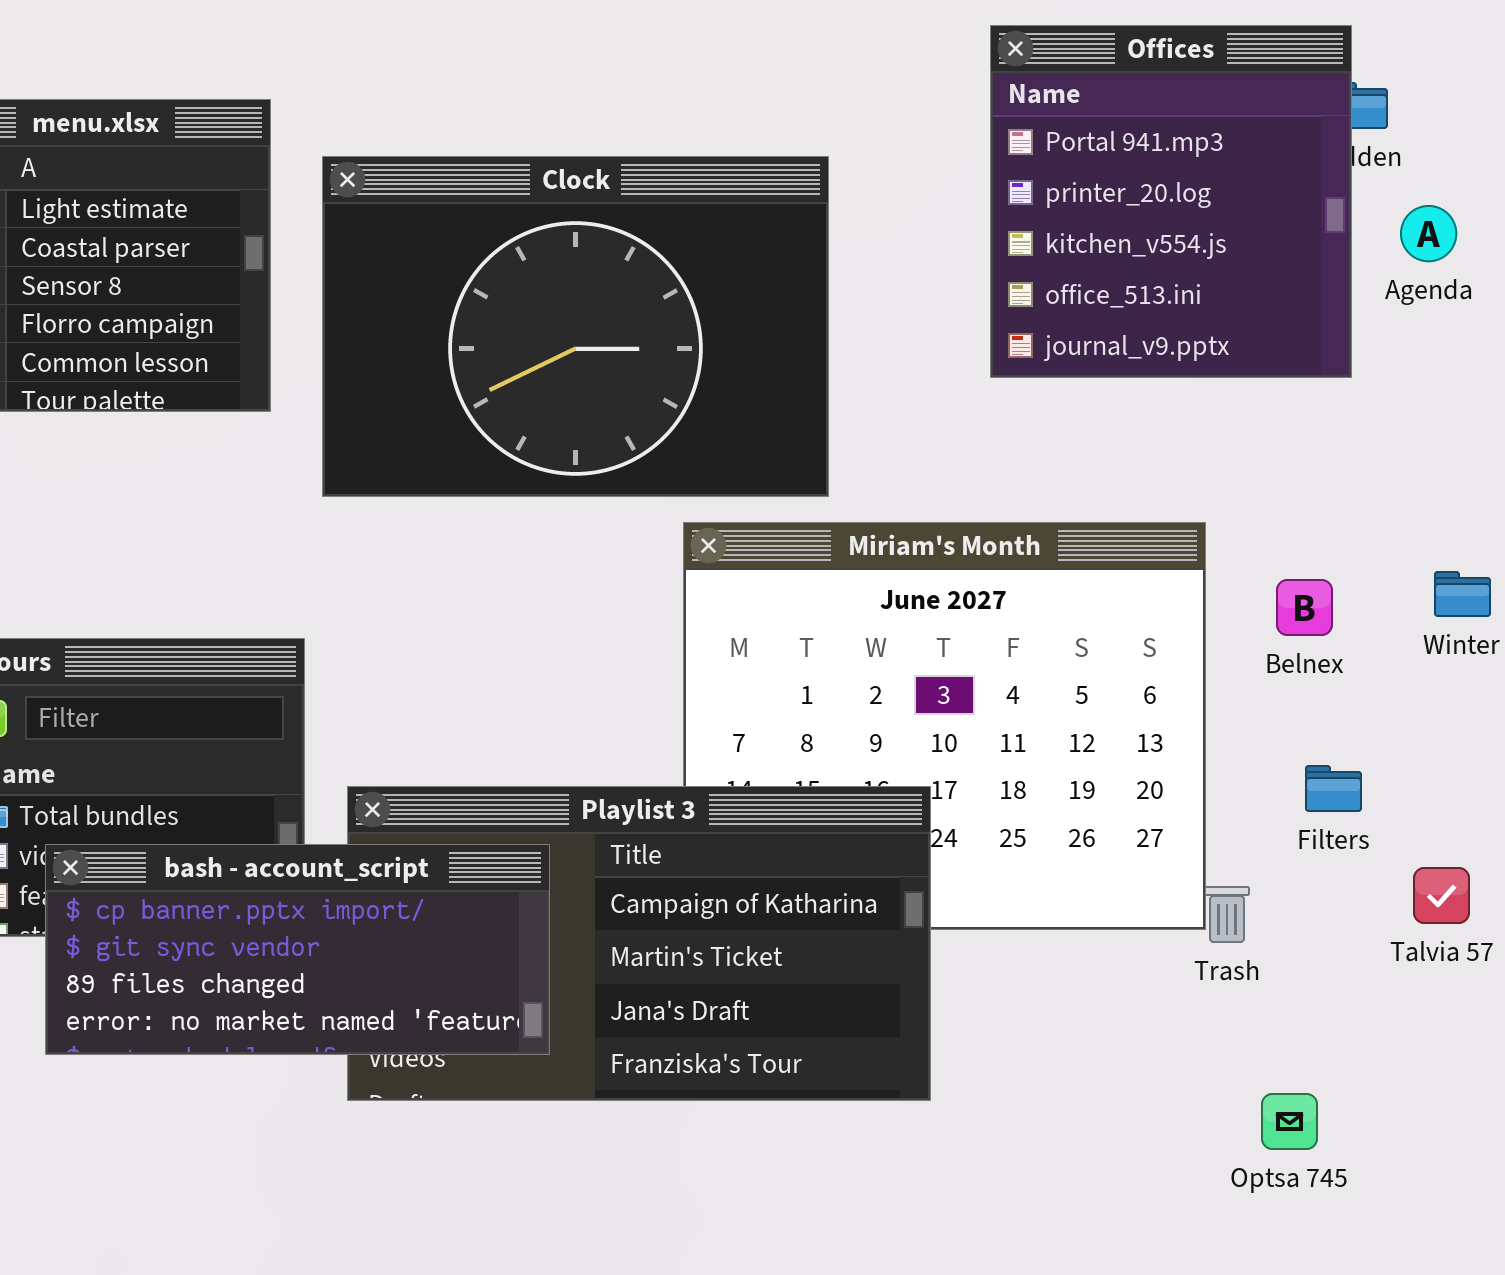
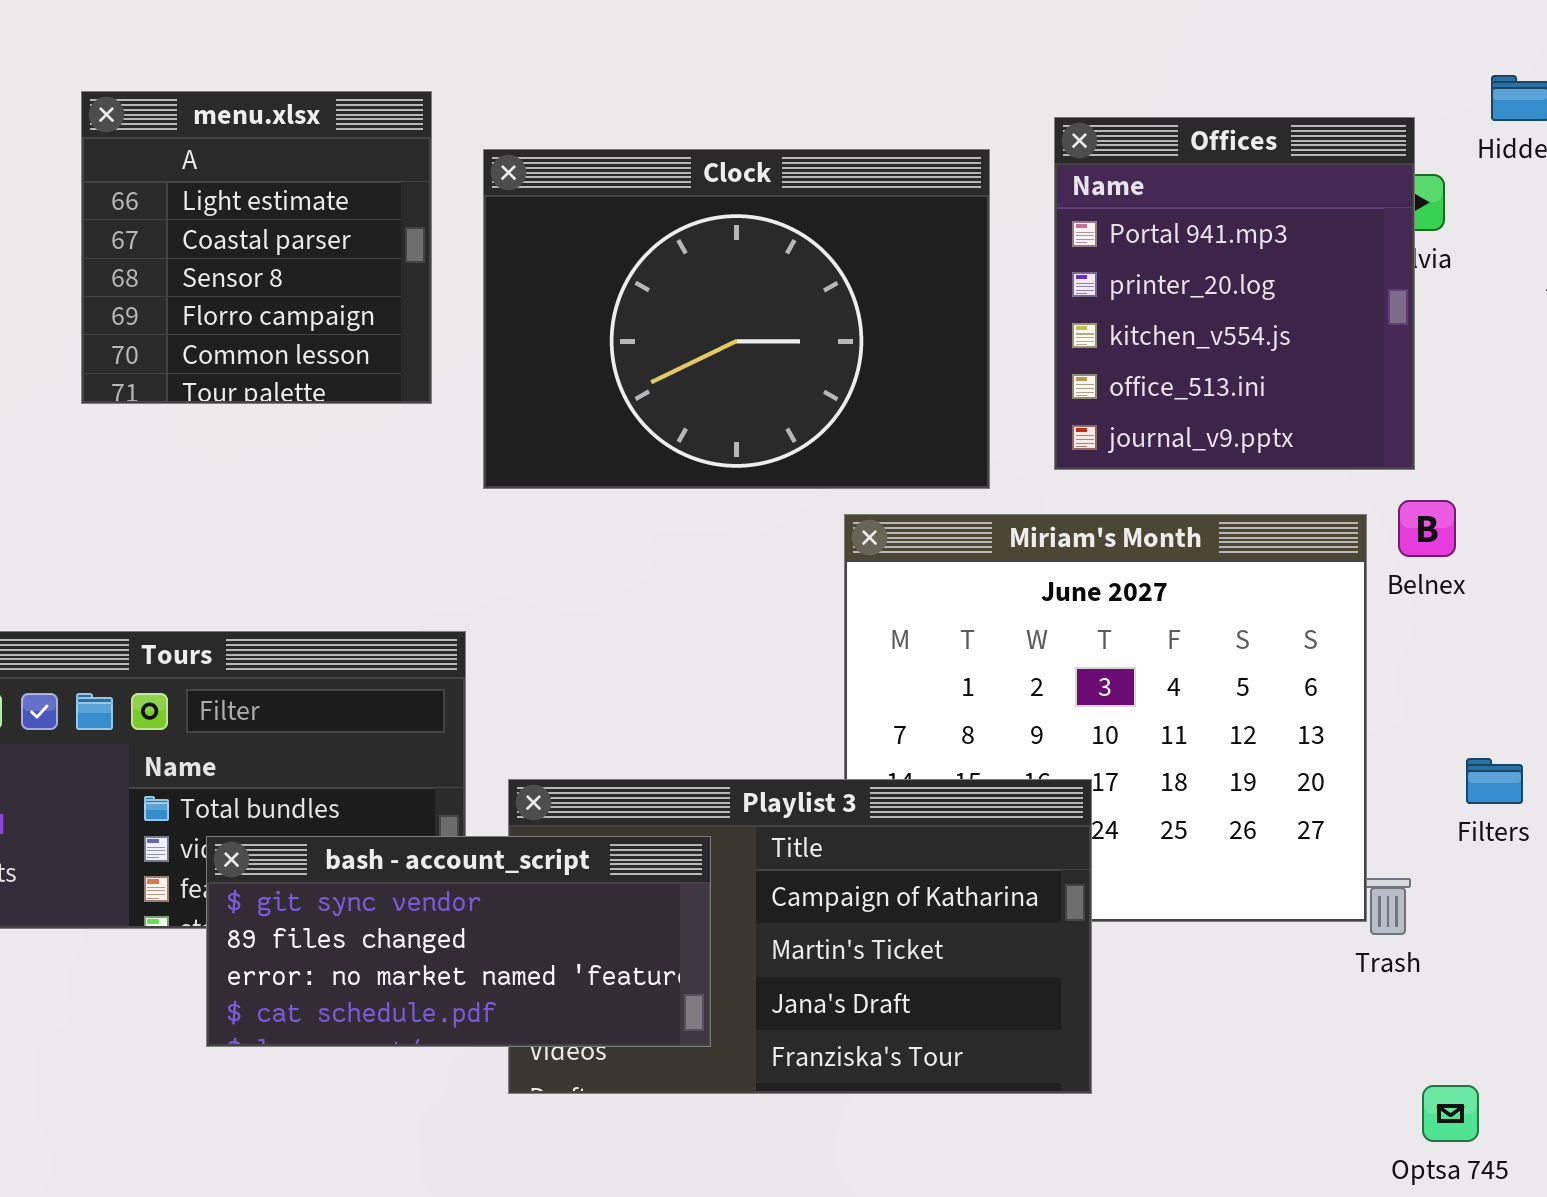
Offices: [990,25,1352,378] -> [1054,117,1415,470], moved
Belnex: [1276,579,1333,636] -> [1398,500,1456,557], moved
bash - account_script: [45,844,550,1055] -> [206,836,711,1047], scrolled down 1 row

